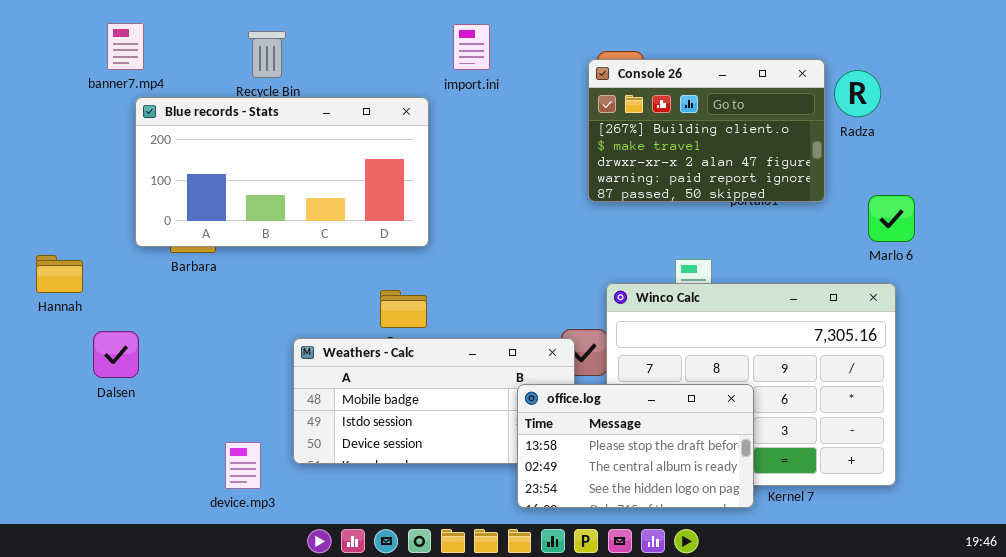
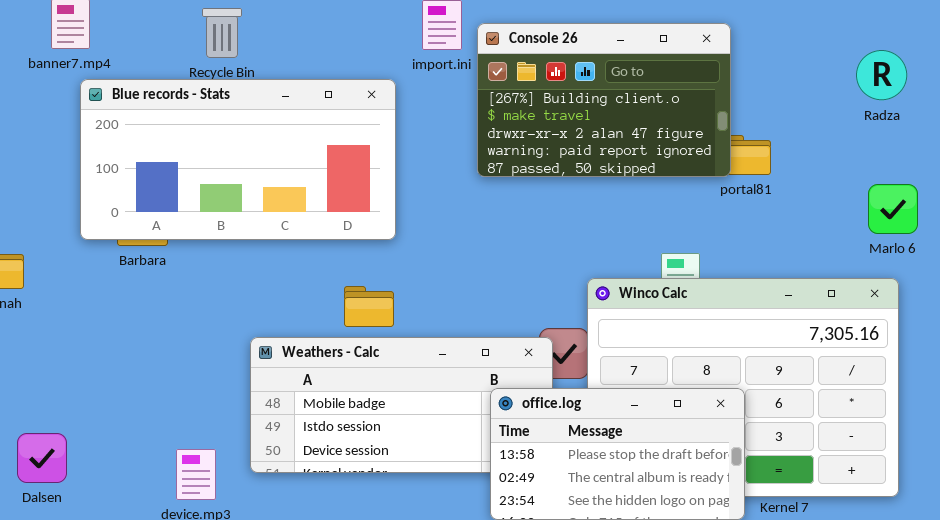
Console 26: [588,59,825,202] -> [477,23,731,177], moved
Radza: [834,70,881,117] -> [856,50,907,100], moved
Dalsen: [93,331,139,378] -> [17,433,67,483], moved

